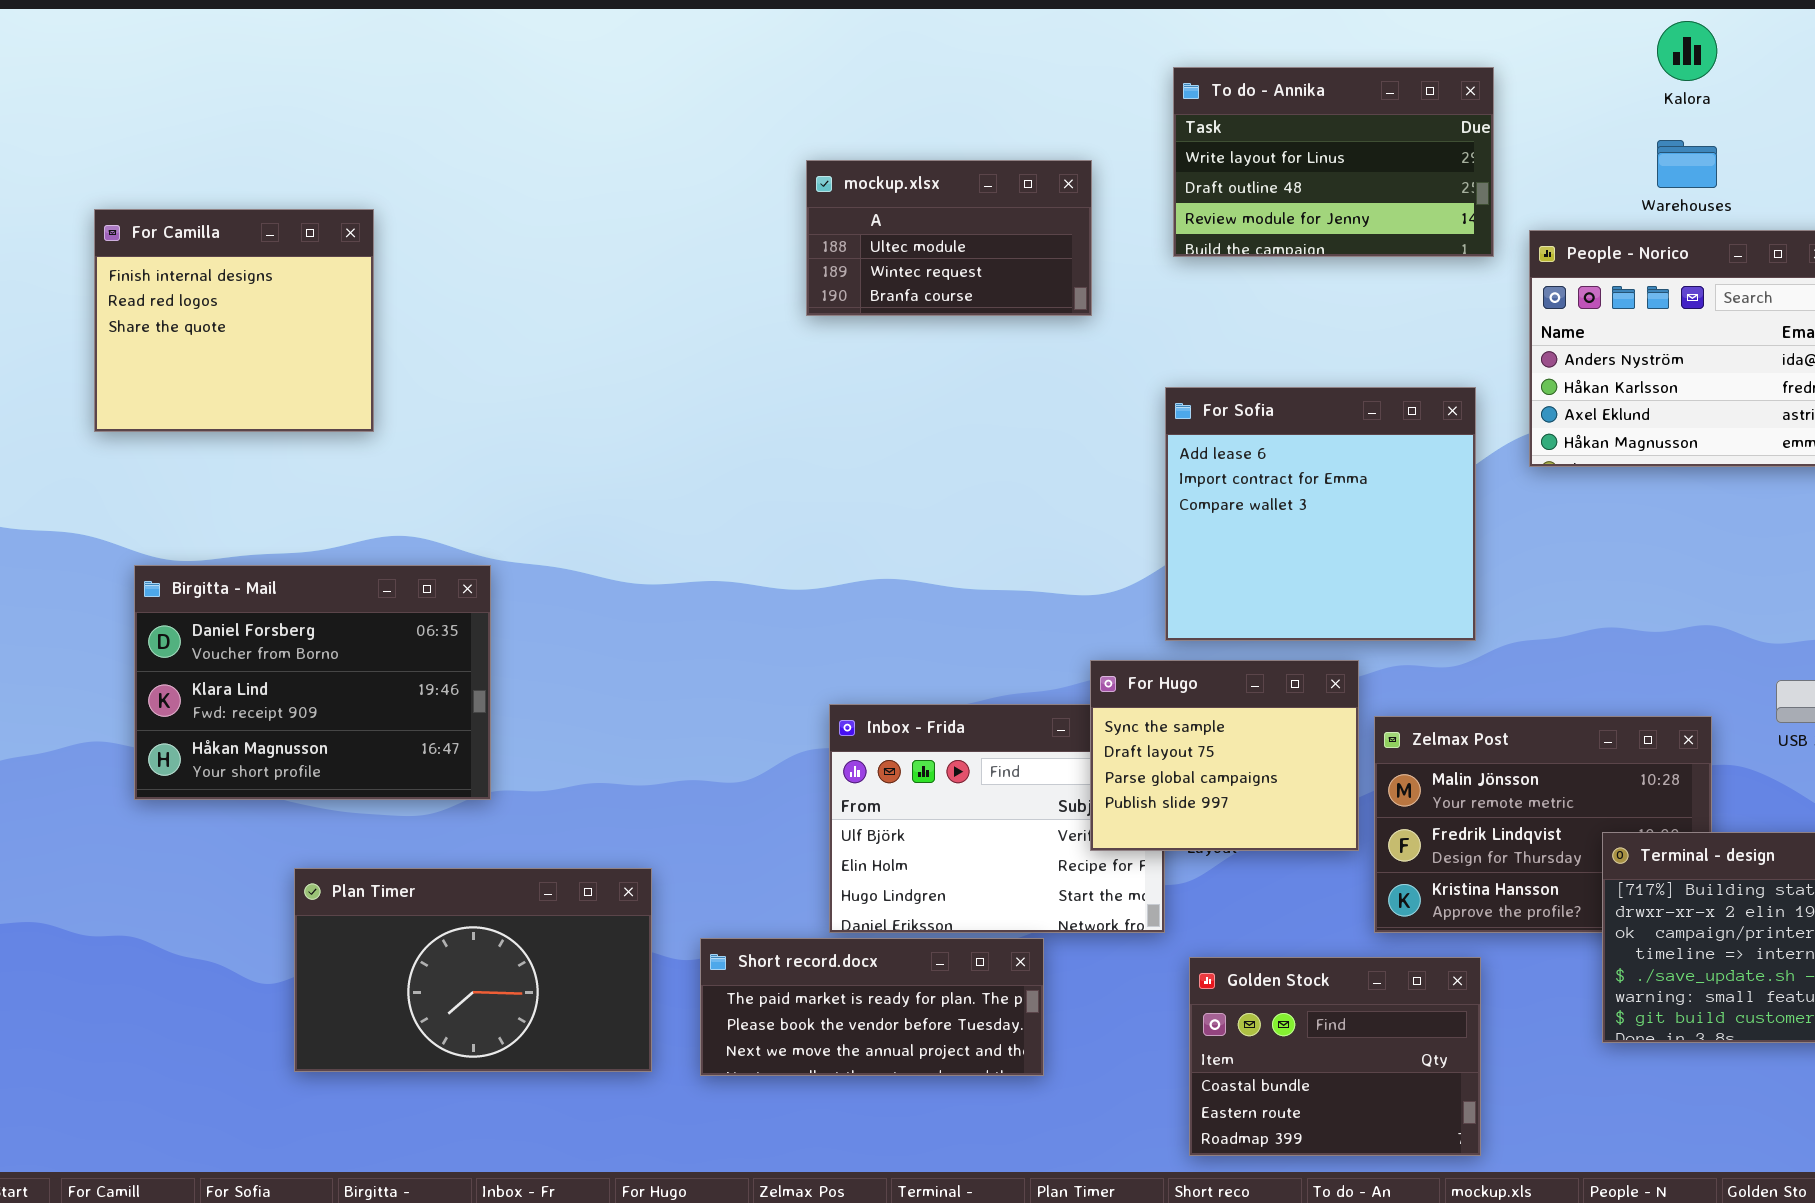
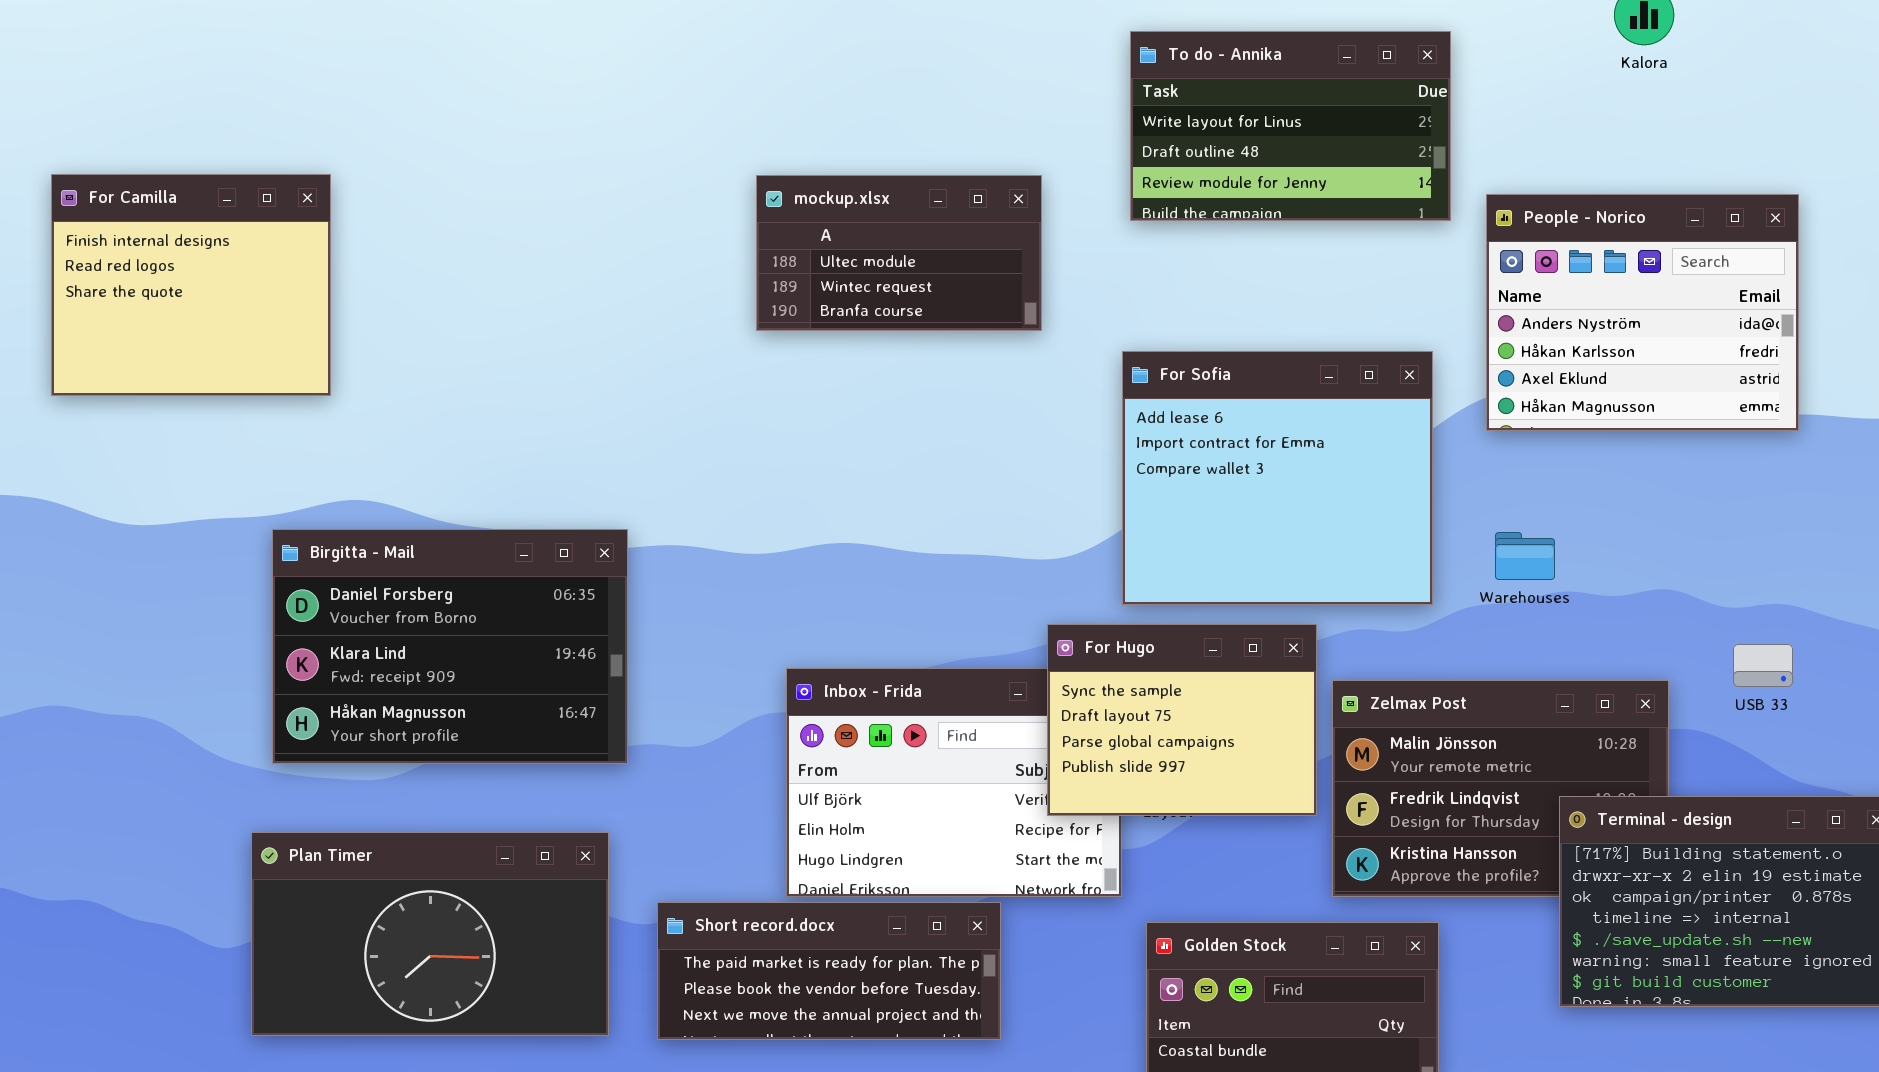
Warehouses: [1657,140,1717,188] -> [1495,532,1555,580], moved
mockup.xlsx: [806,160,1092,316] -> [756,175,1042,331], moved
Birgitta - Mail: [134,565,491,800] -> [272,529,628,764], moved

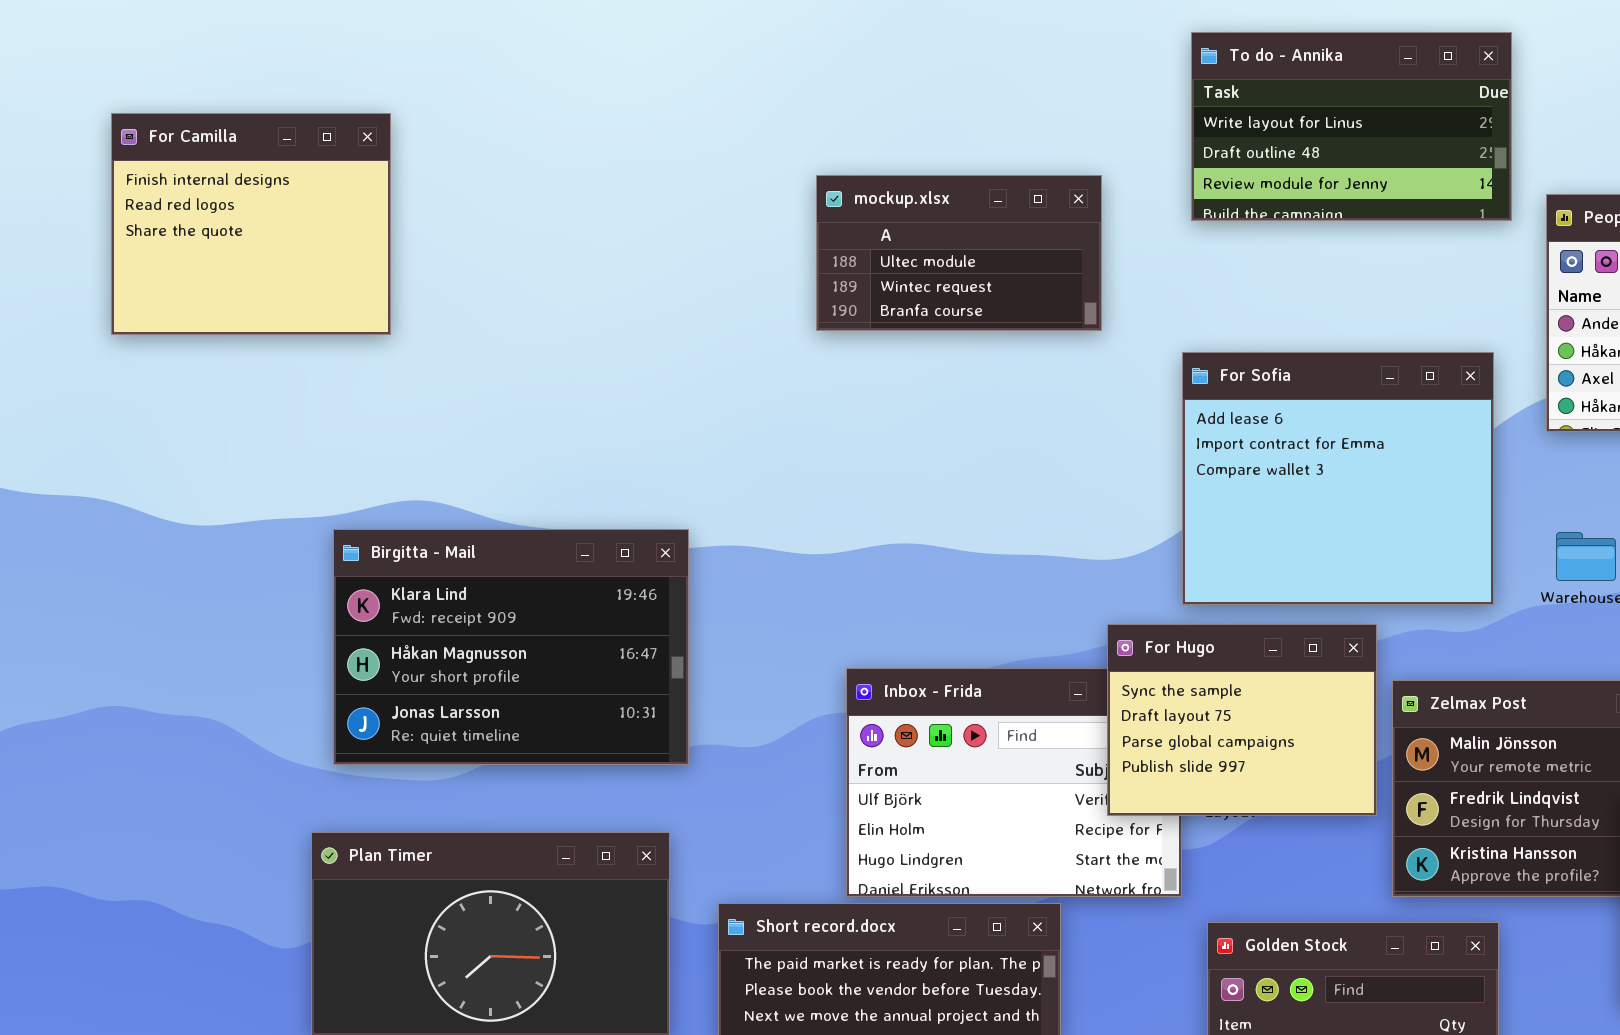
For Camilla: [51,174,331,396] -> [111,113,391,335], moved
Birgitta - Mail: [272,529,628,764] -> [333,529,689,765], scrolled down 1 row

